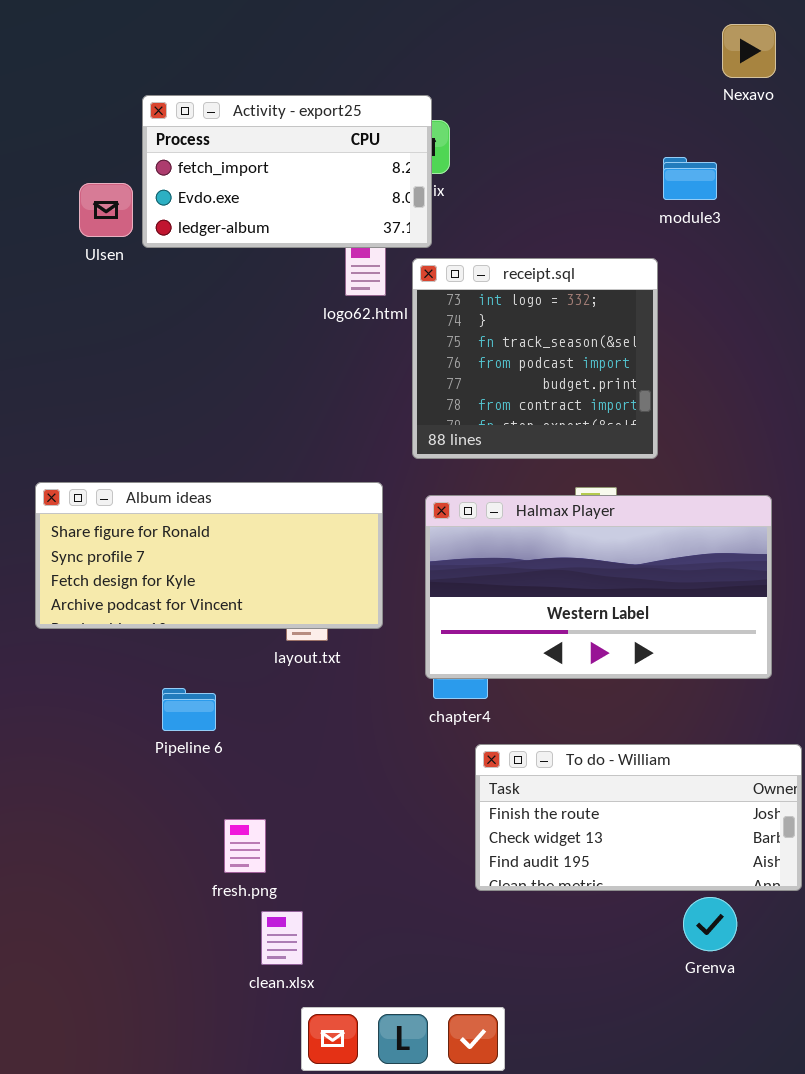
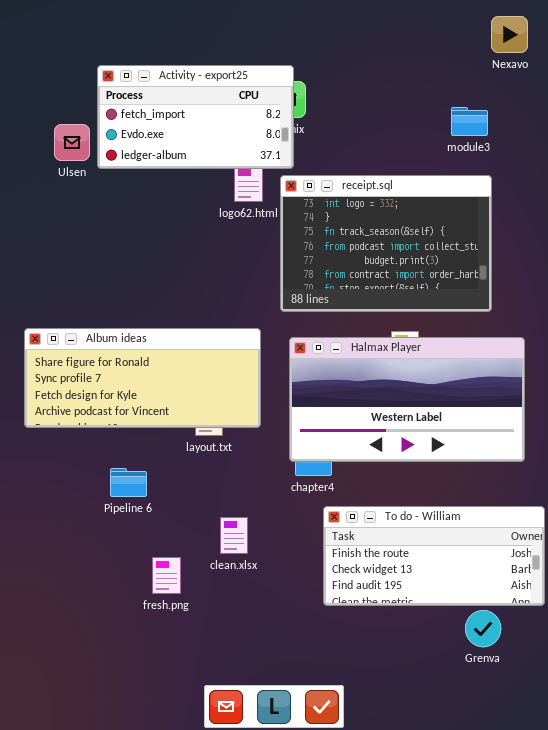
receipt.sql: [412,258,658,459] -> [280,175,492,312], resized
clean.xlsx: [261,911,303,965] -> [220,517,248,554], moved

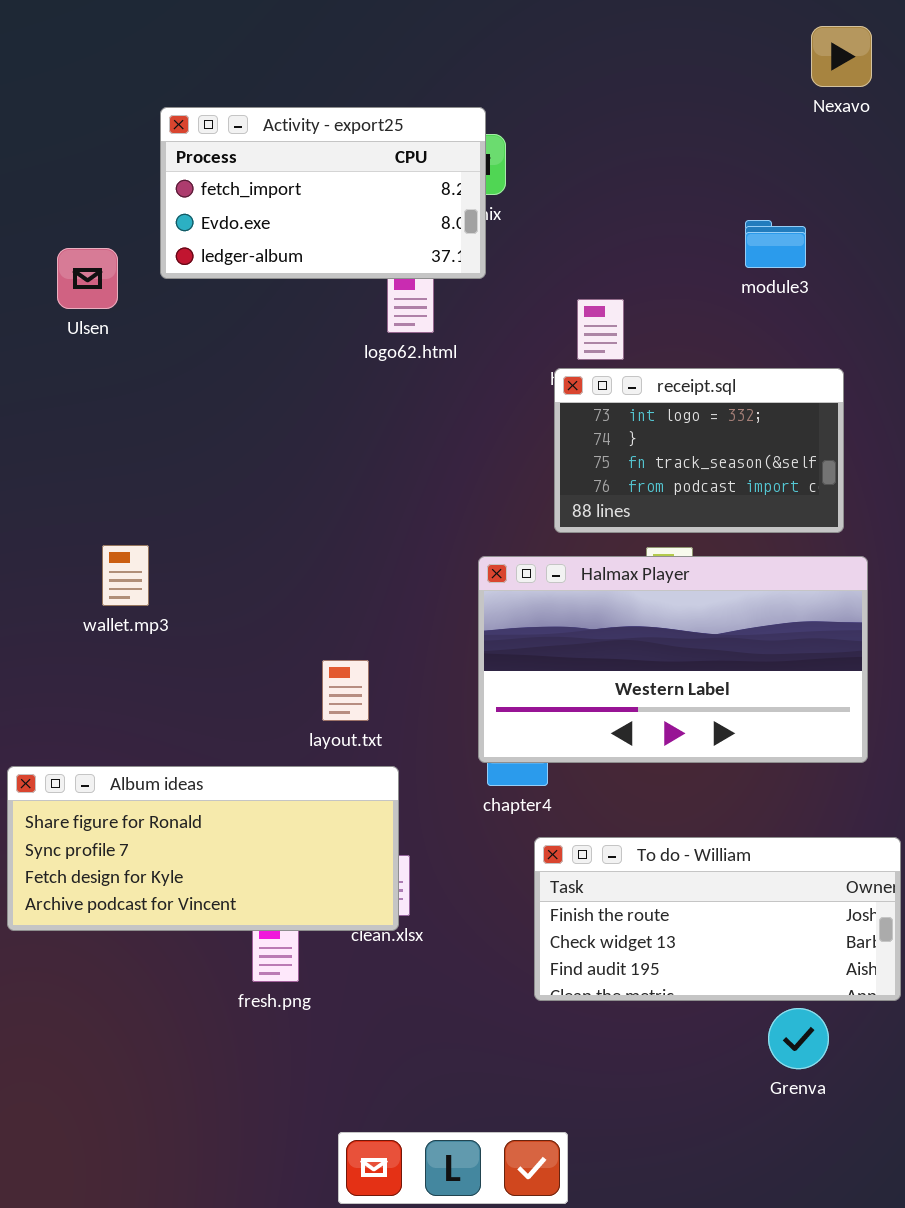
module3: [451,107,488,136] -> [745,220,806,268], moved
Ulsen: [54,124,90,161] -> [57,248,118,309], moved
receipt.sql: [280,175,492,312] -> [554,368,844,533], moved, resized
Album ideas: [24,328,261,428] -> [7,766,399,931], moved

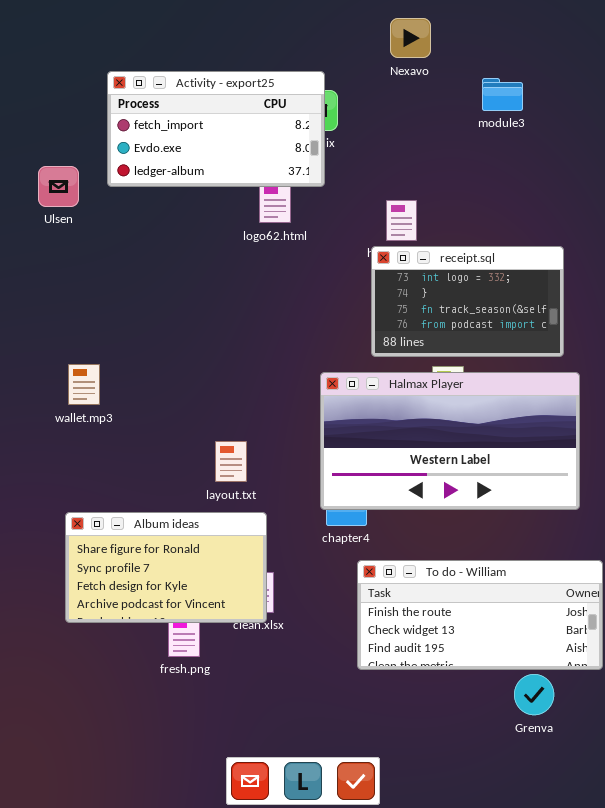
Nexavo: [811,26,872,87] -> [390,18,431,58], moved
module3: [745,220,806,268] -> [482,78,523,111], moved
Album ideas: [7,766,399,931] -> [65,512,267,623], resized

